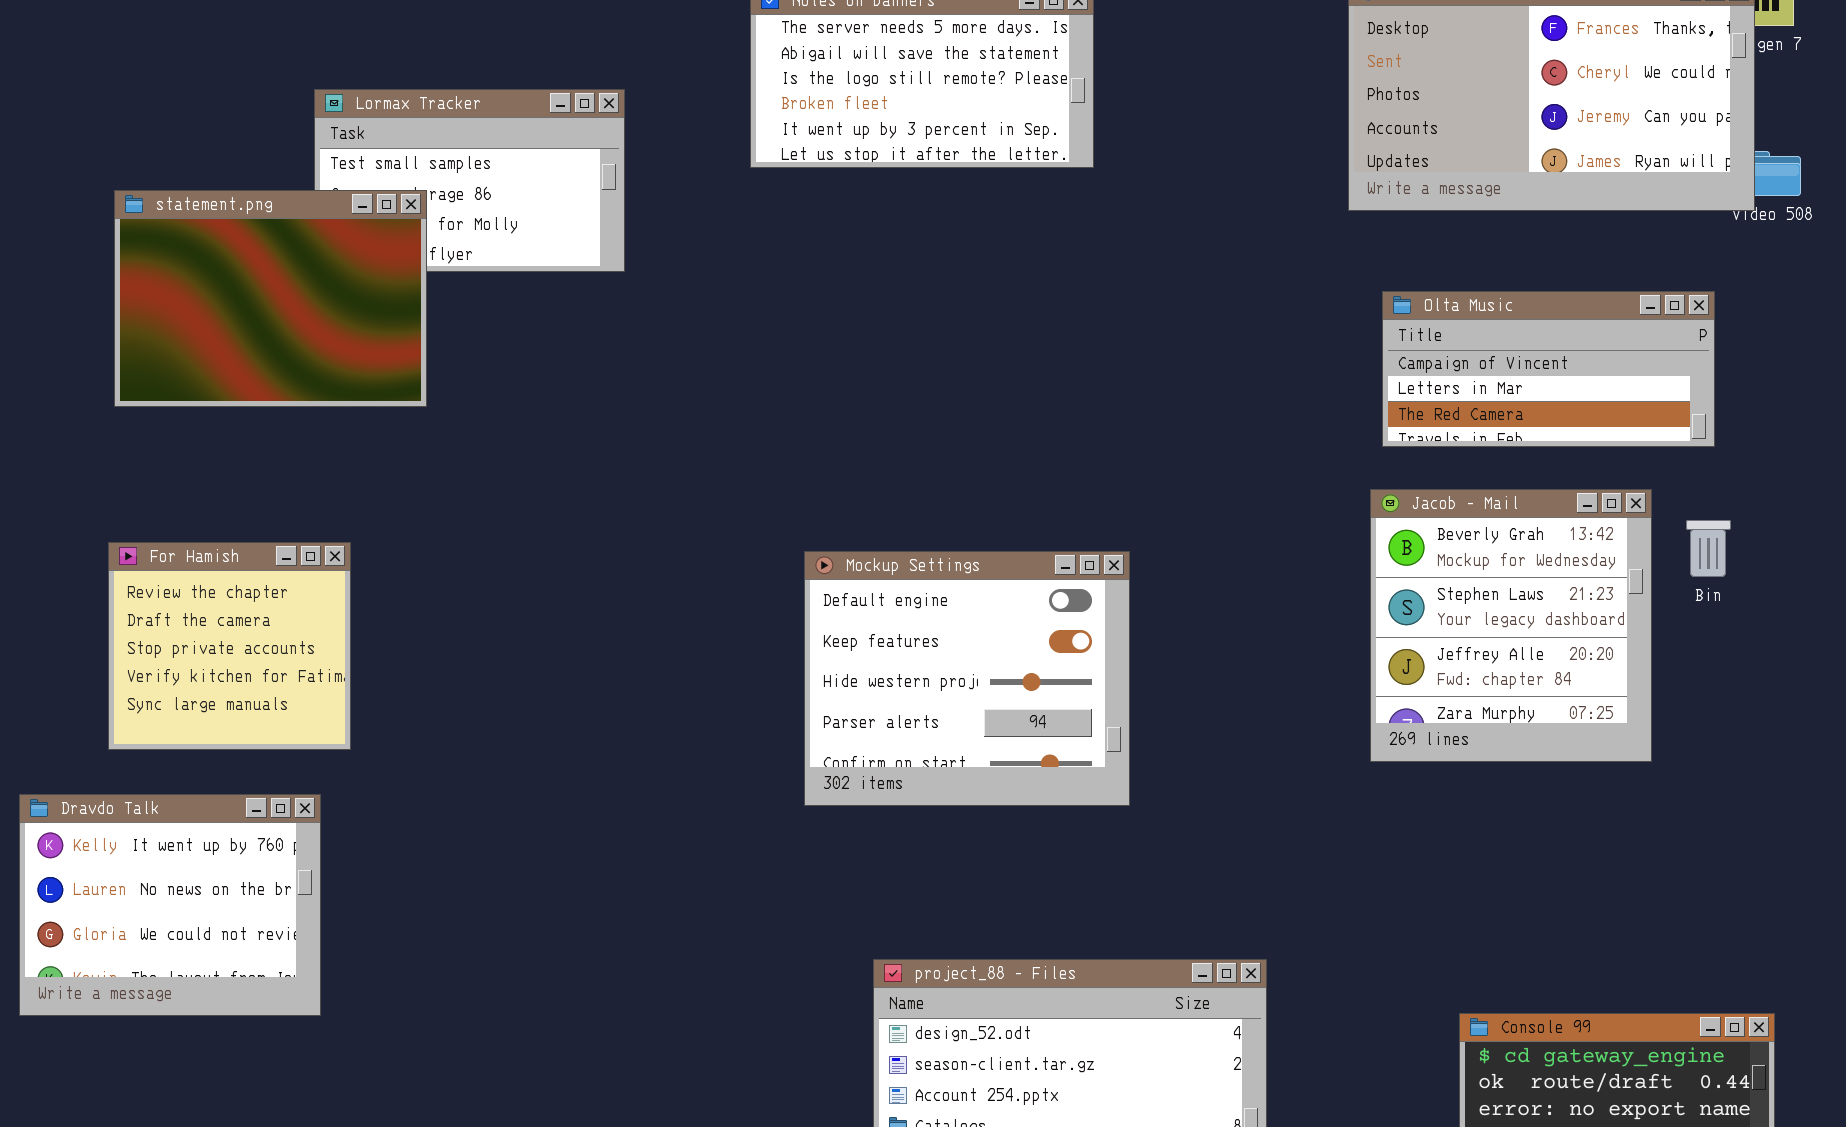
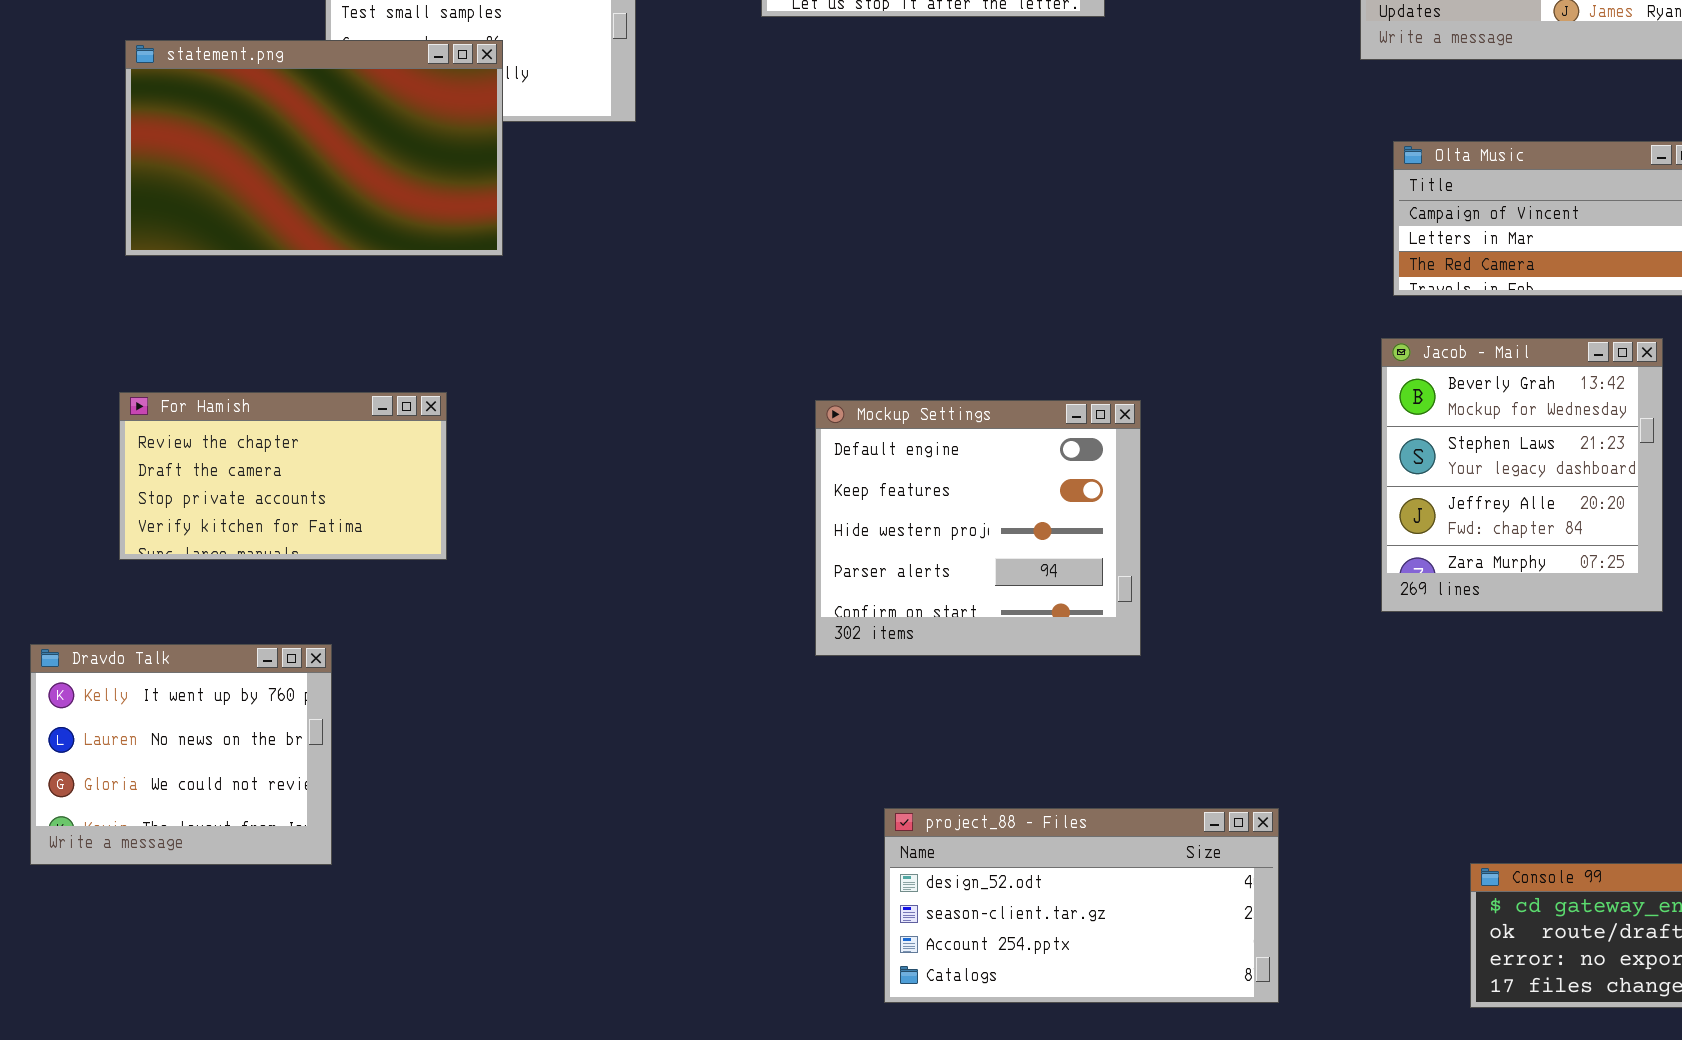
statement.png: [114,190,427,407] -> [125,40,503,256], resized
For Hamish: [108,542,351,750] -> [119,392,447,560], resized

